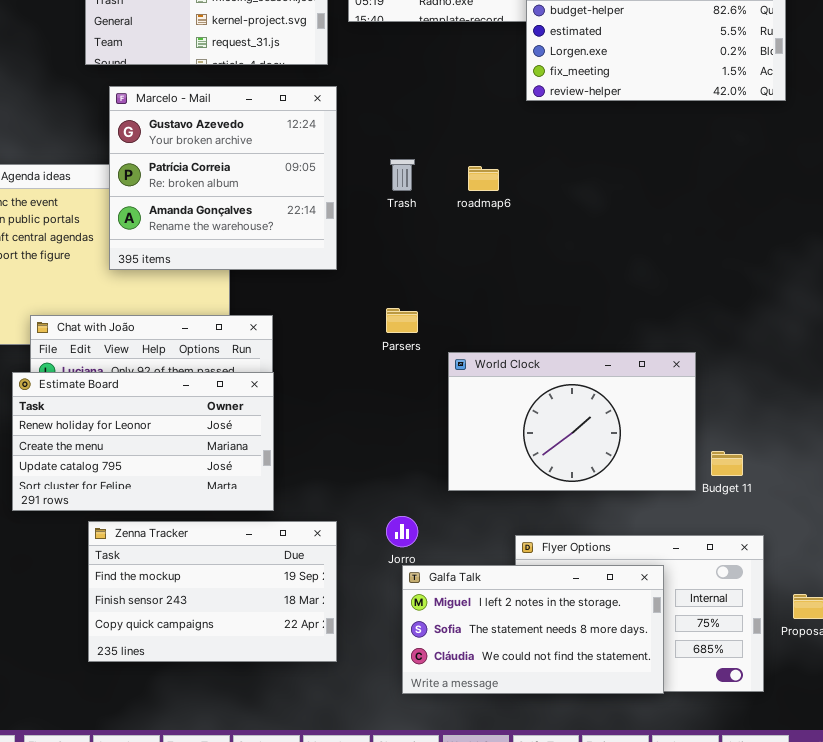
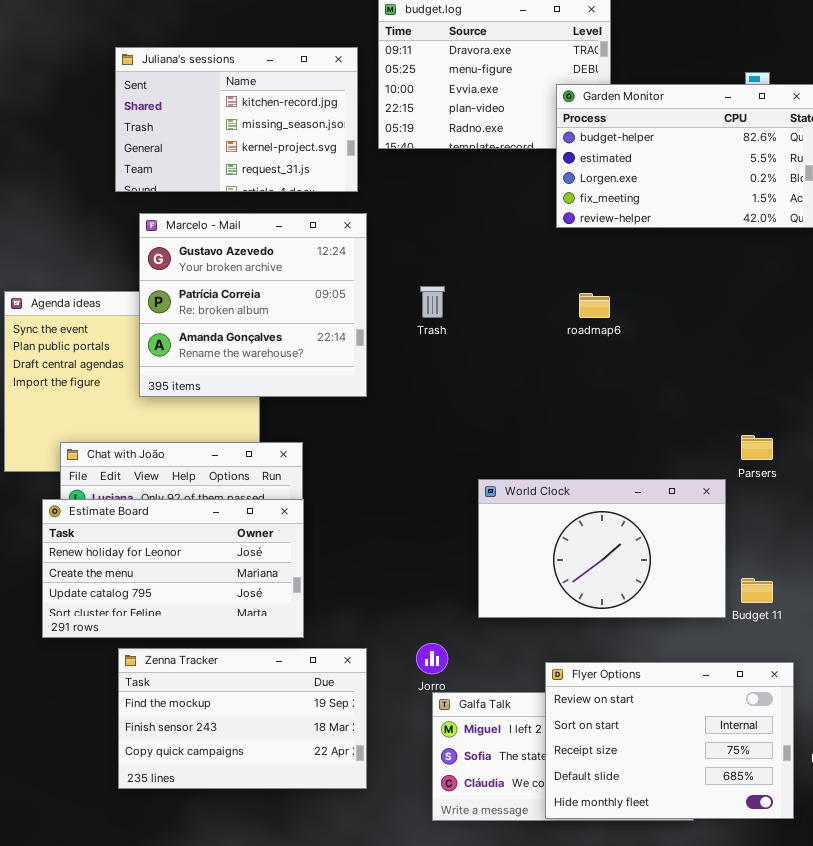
roadmap6: [468,166,499,191] -> [579,293,610,318], moved
Parsers: [386,308,418,333] -> [741,435,773,460], moved
Flyer Options: [515,535,764,692] -> [545,662,794,819], raised

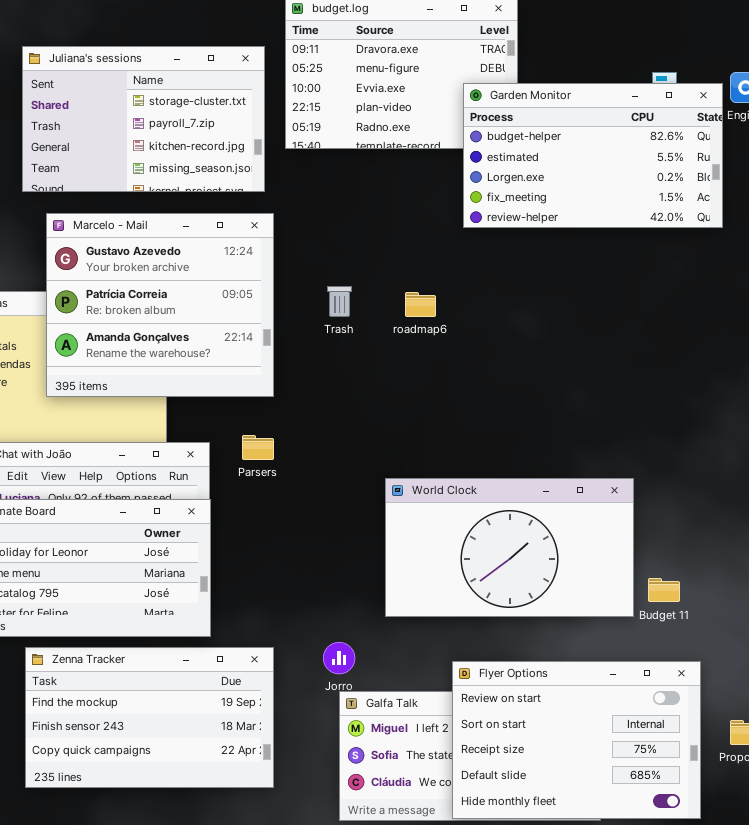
Juliana's sessions: [115,47,358,192] -> [22,46,265,192], scrolled up 2 rows
roadmap6: [579,293,610,318] -> [405,292,436,317], moved
Parsers: [741,435,773,460] -> [242,435,274,460], moved

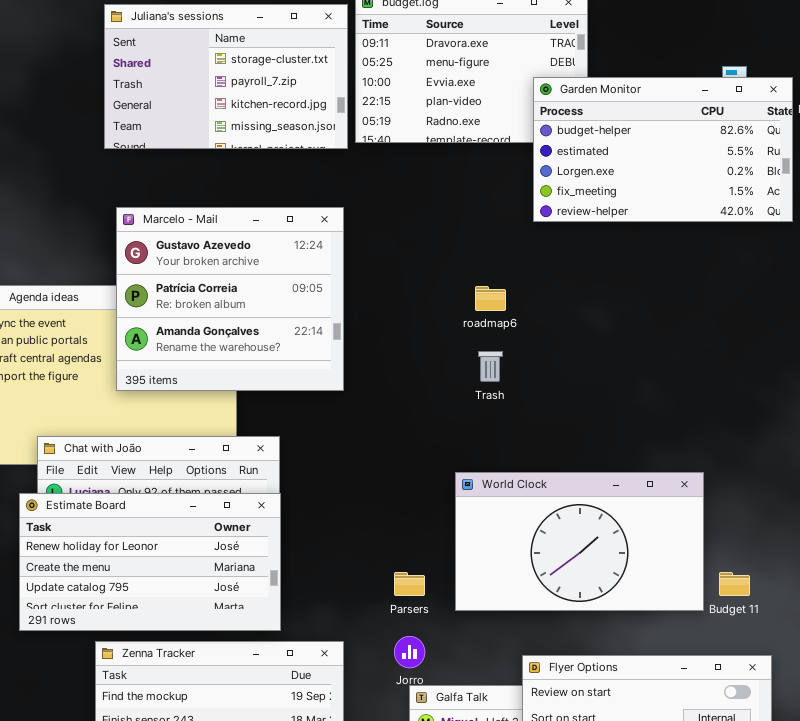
Juliana's sessions: [22,46,265,192] -> [104,4,348,149], moved
Trash: [327,286,352,317] -> [478,351,503,382], moved
Parsers: [242,435,274,460] -> [394,572,425,596], moved

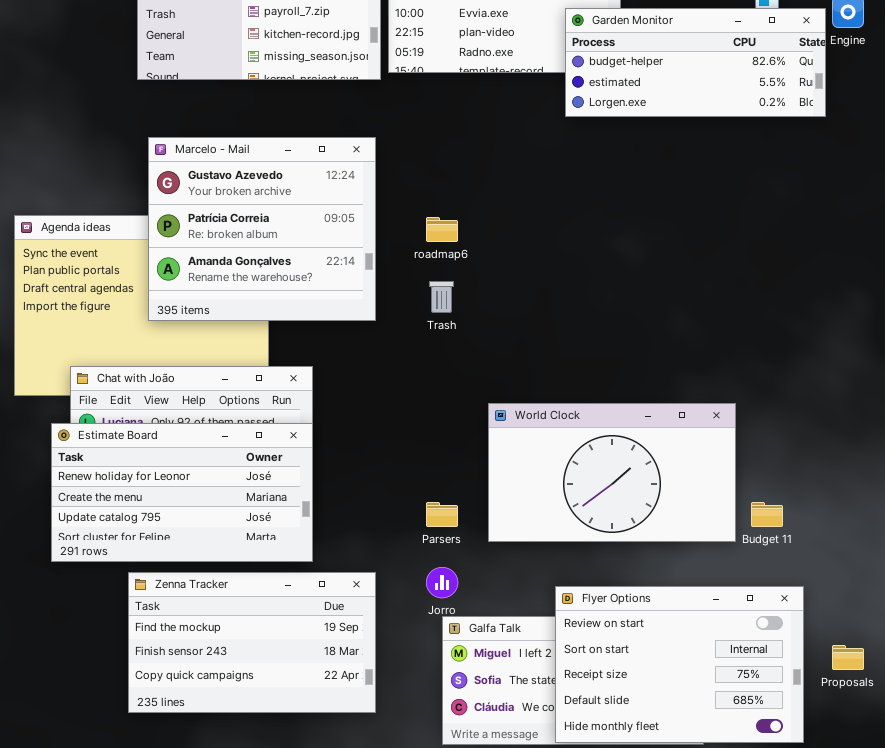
Garden Monitor: [533,77,793,222] -> [565,8,826,117], resized
roadmap6: [475,286,506,311] -> [426,217,458,242], moved
Trash: [478,351,503,382] -> [429,281,454,313], moved

